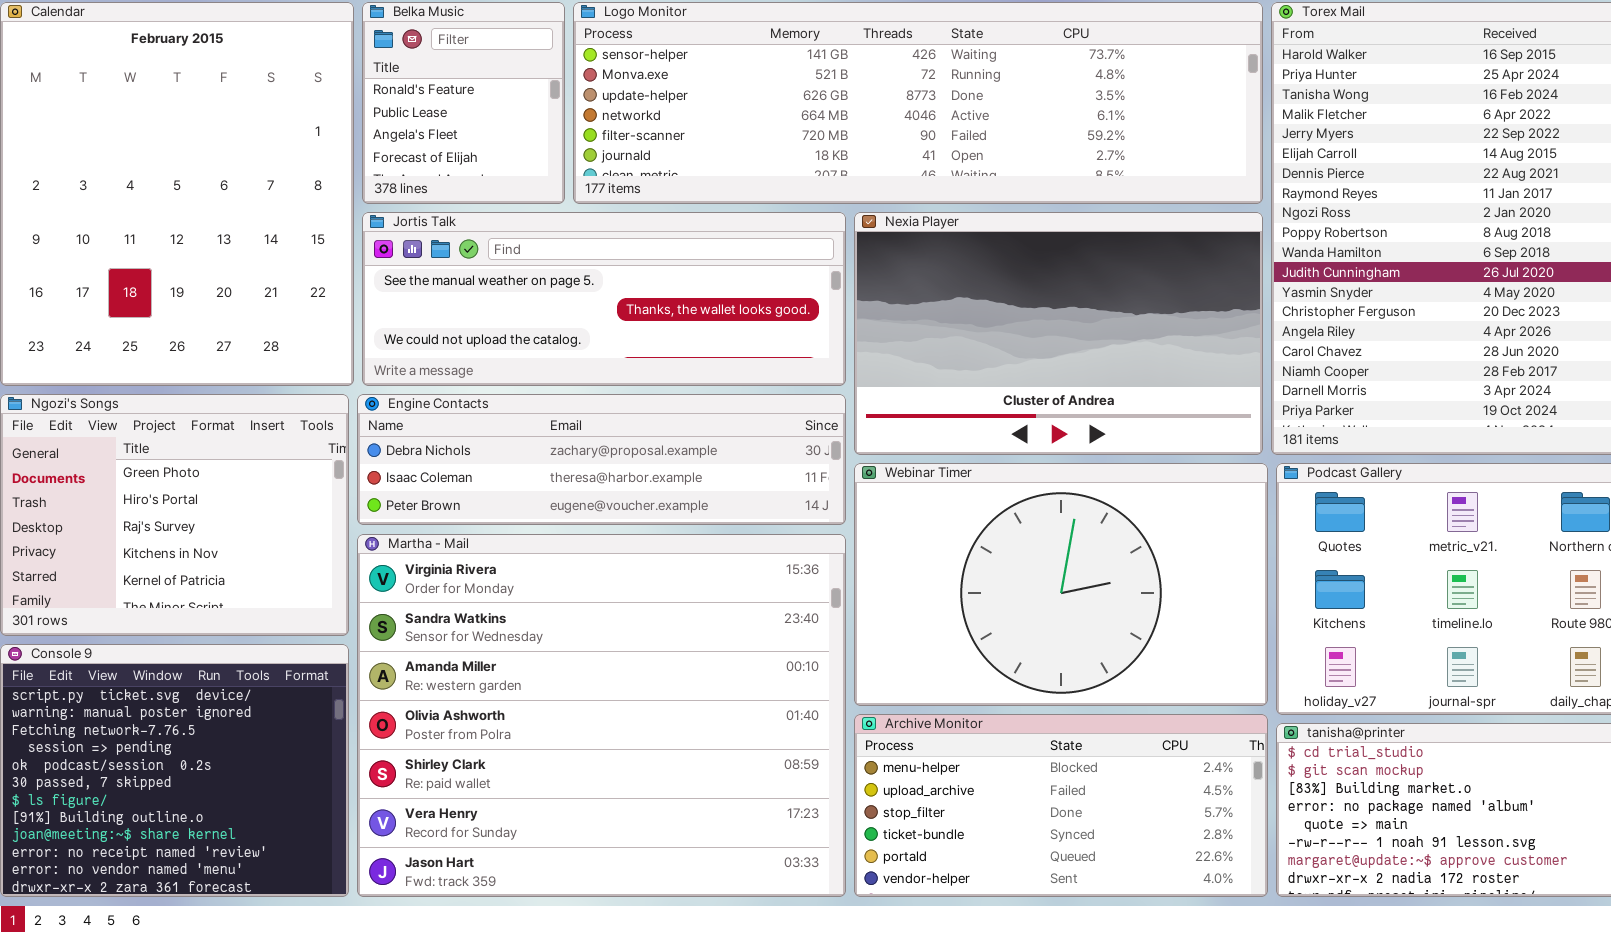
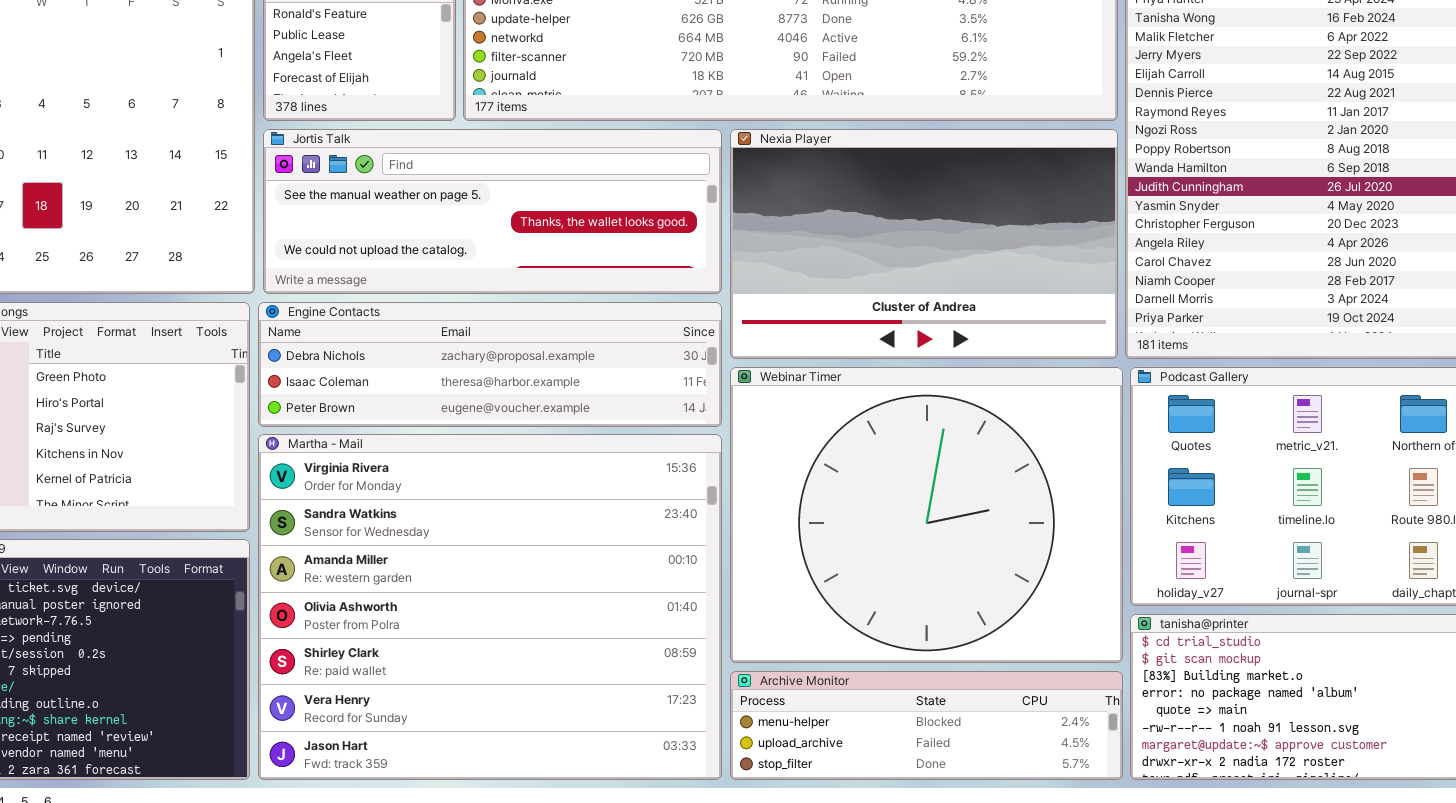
Webinar Timer: [854,463,1268,706] -> [730,367,1123,663], resized
Archive Monitor: [854,714,1268,897] -> [730,671,1123,780], resized

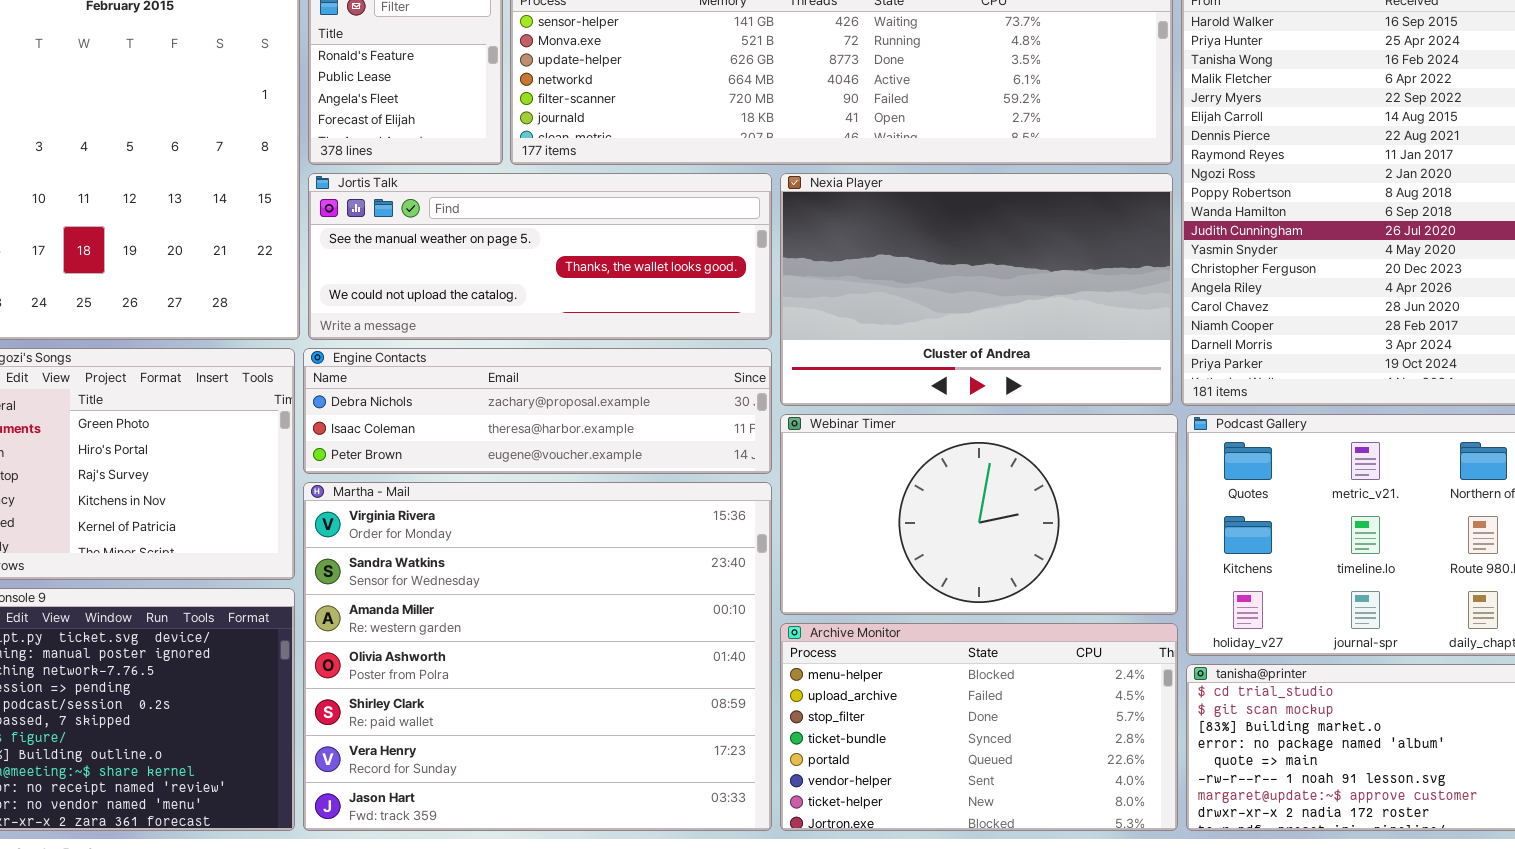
Webinar Timer: [730,367,1123,663] -> [780,414,1178,615], resized
Archive Monitor: [730,671,1123,780] -> [780,623,1178,831], resized

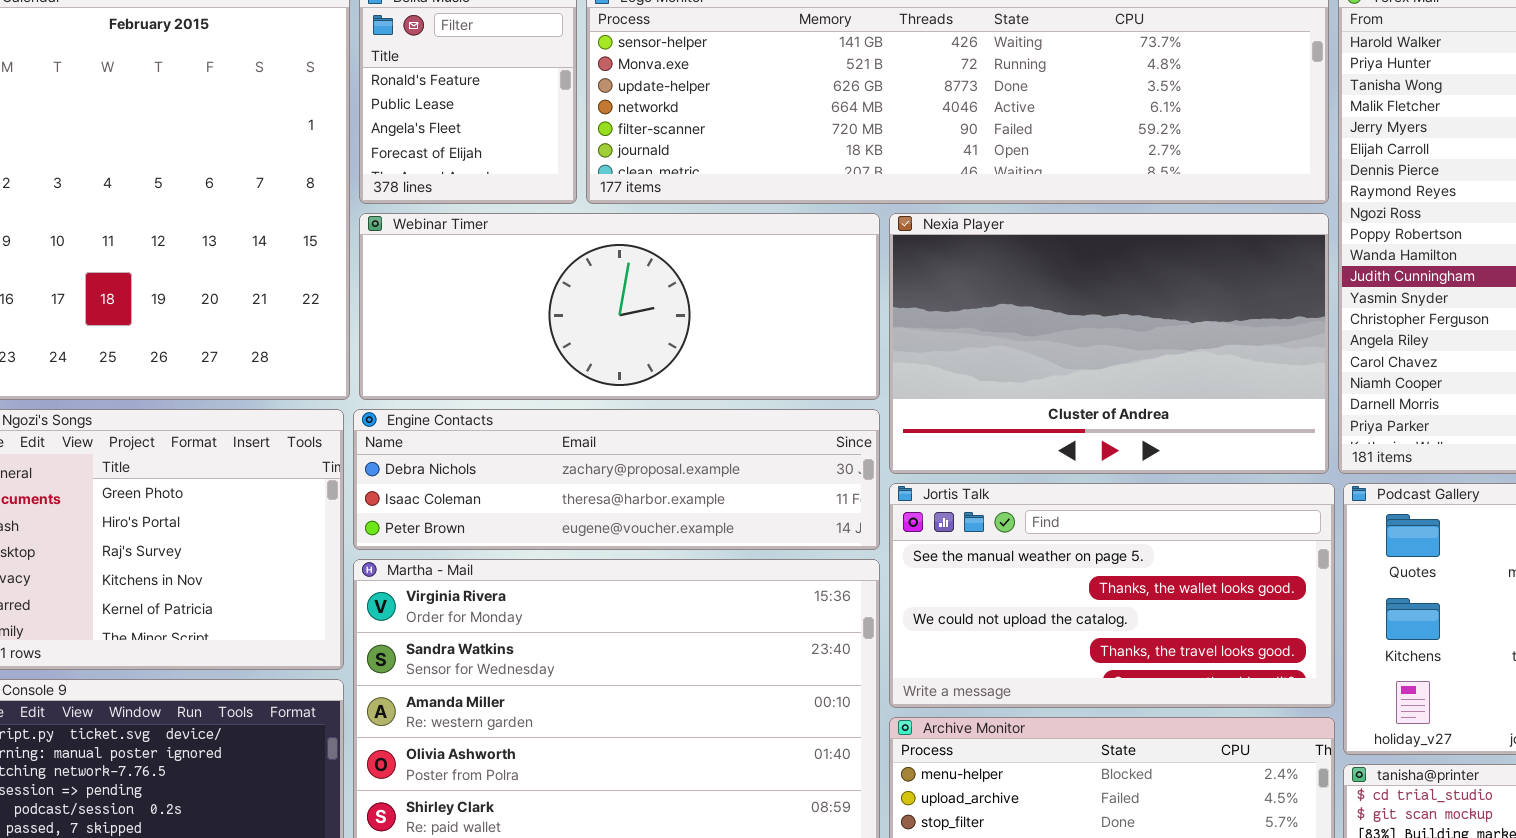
Jortis Talk: [308,173,772,340] -> [889,483,1335,708], moved, resized
Webinar Timer: [780,414,1178,615] -> [359,213,880,400], moved, resized

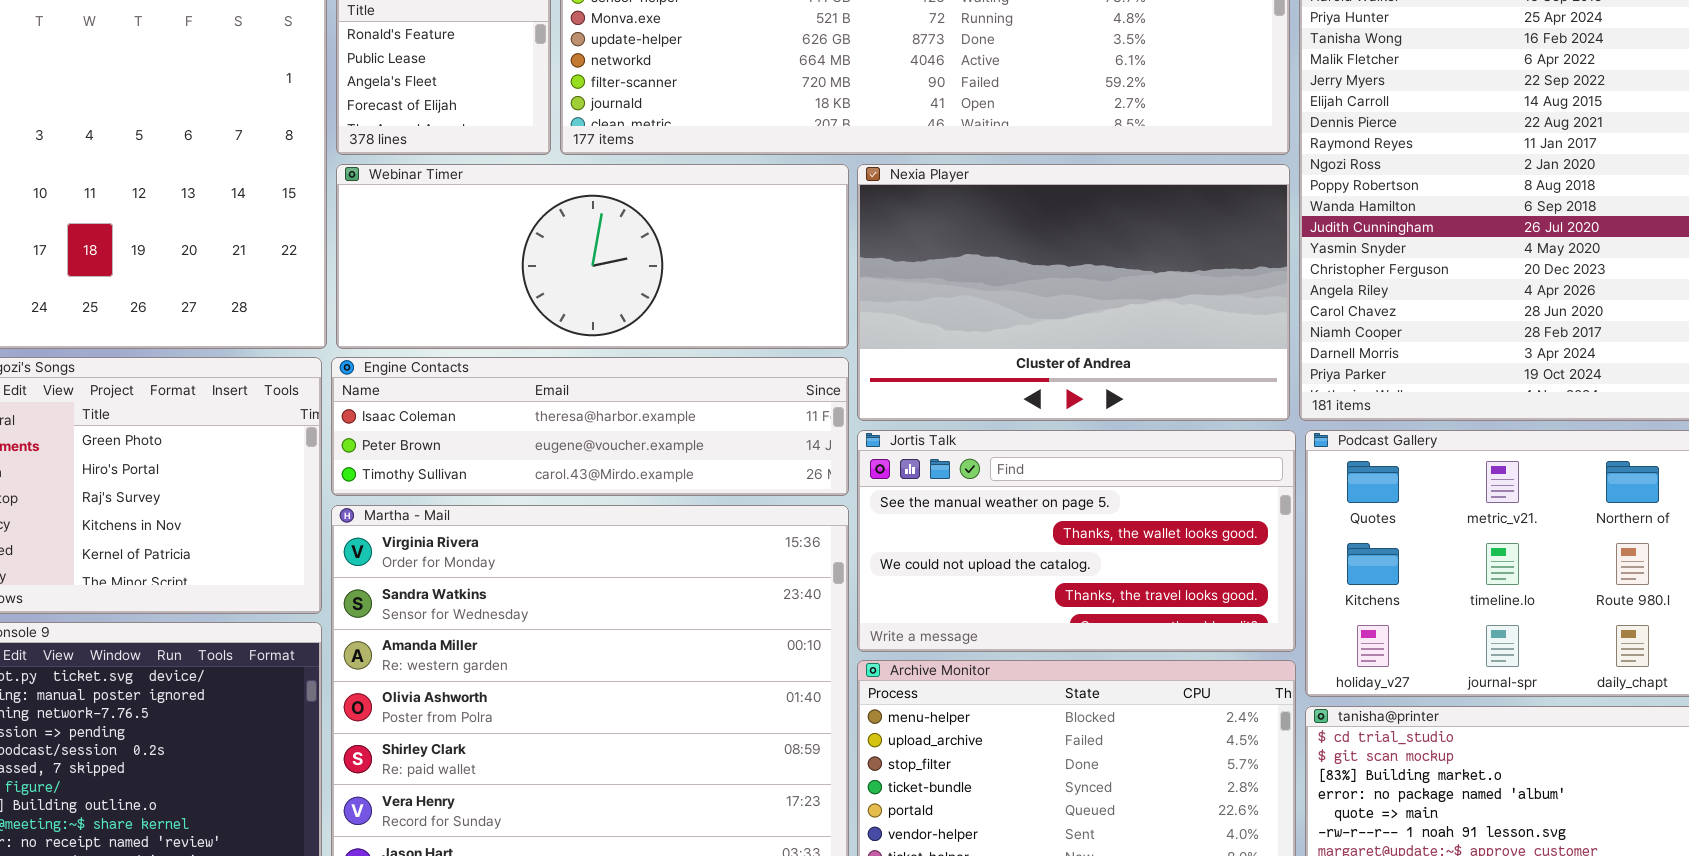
Engine Contacts: [353,409,880,550] -> [331,357,849,496], scrolled down 1 row

